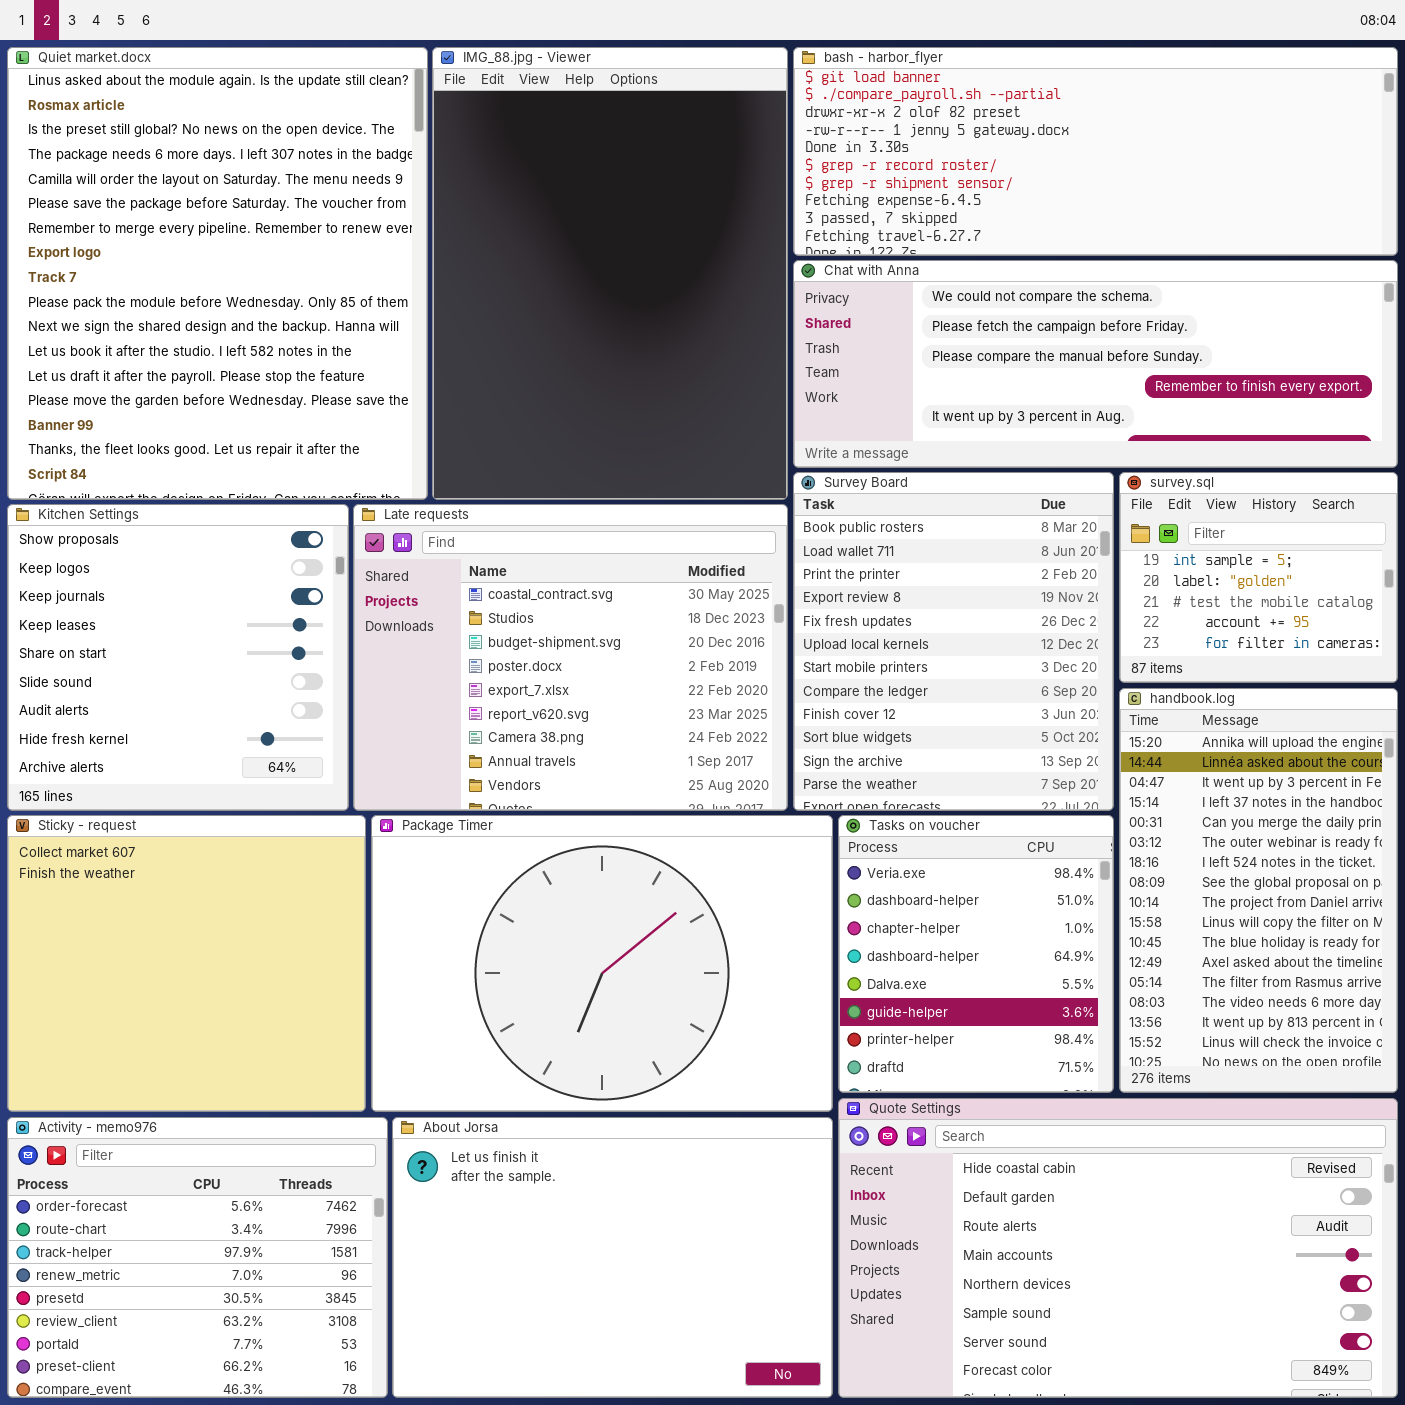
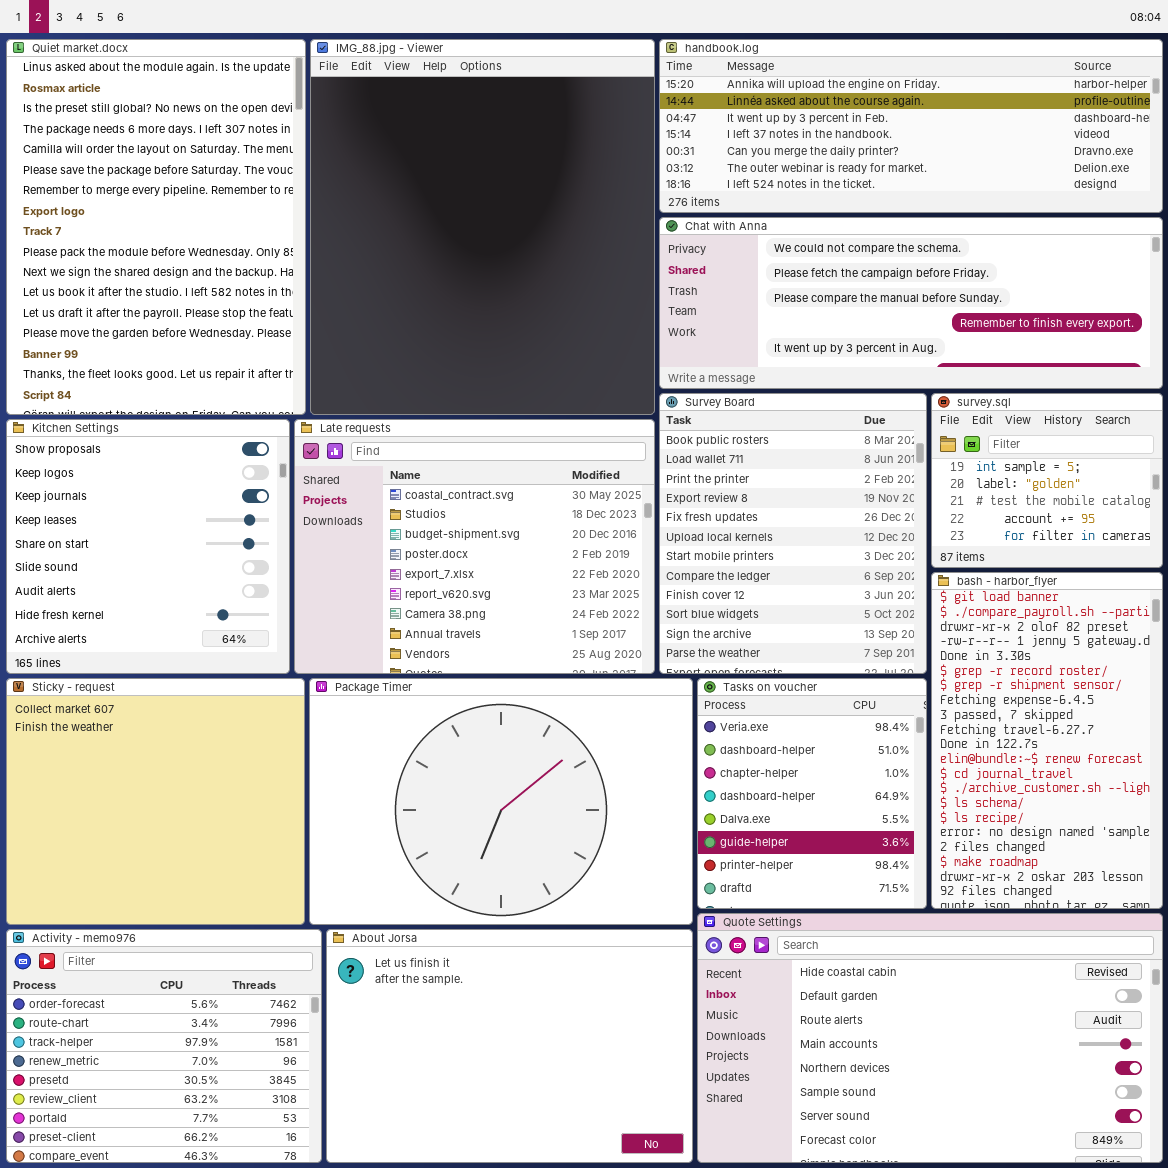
Quiet market.docx: [7,47,428,500] -> [6,39,306,415], resized
IMG_88.jpg - Viewer: [432,47,788,500] -> [310,39,655,415], resized
bash - harbor_flyer: [793,47,1398,256] -> [931,572,1163,909], moved, resized
handbook.log: [1119,688,1398,1093] -> [659,39,1163,213], moved, resized

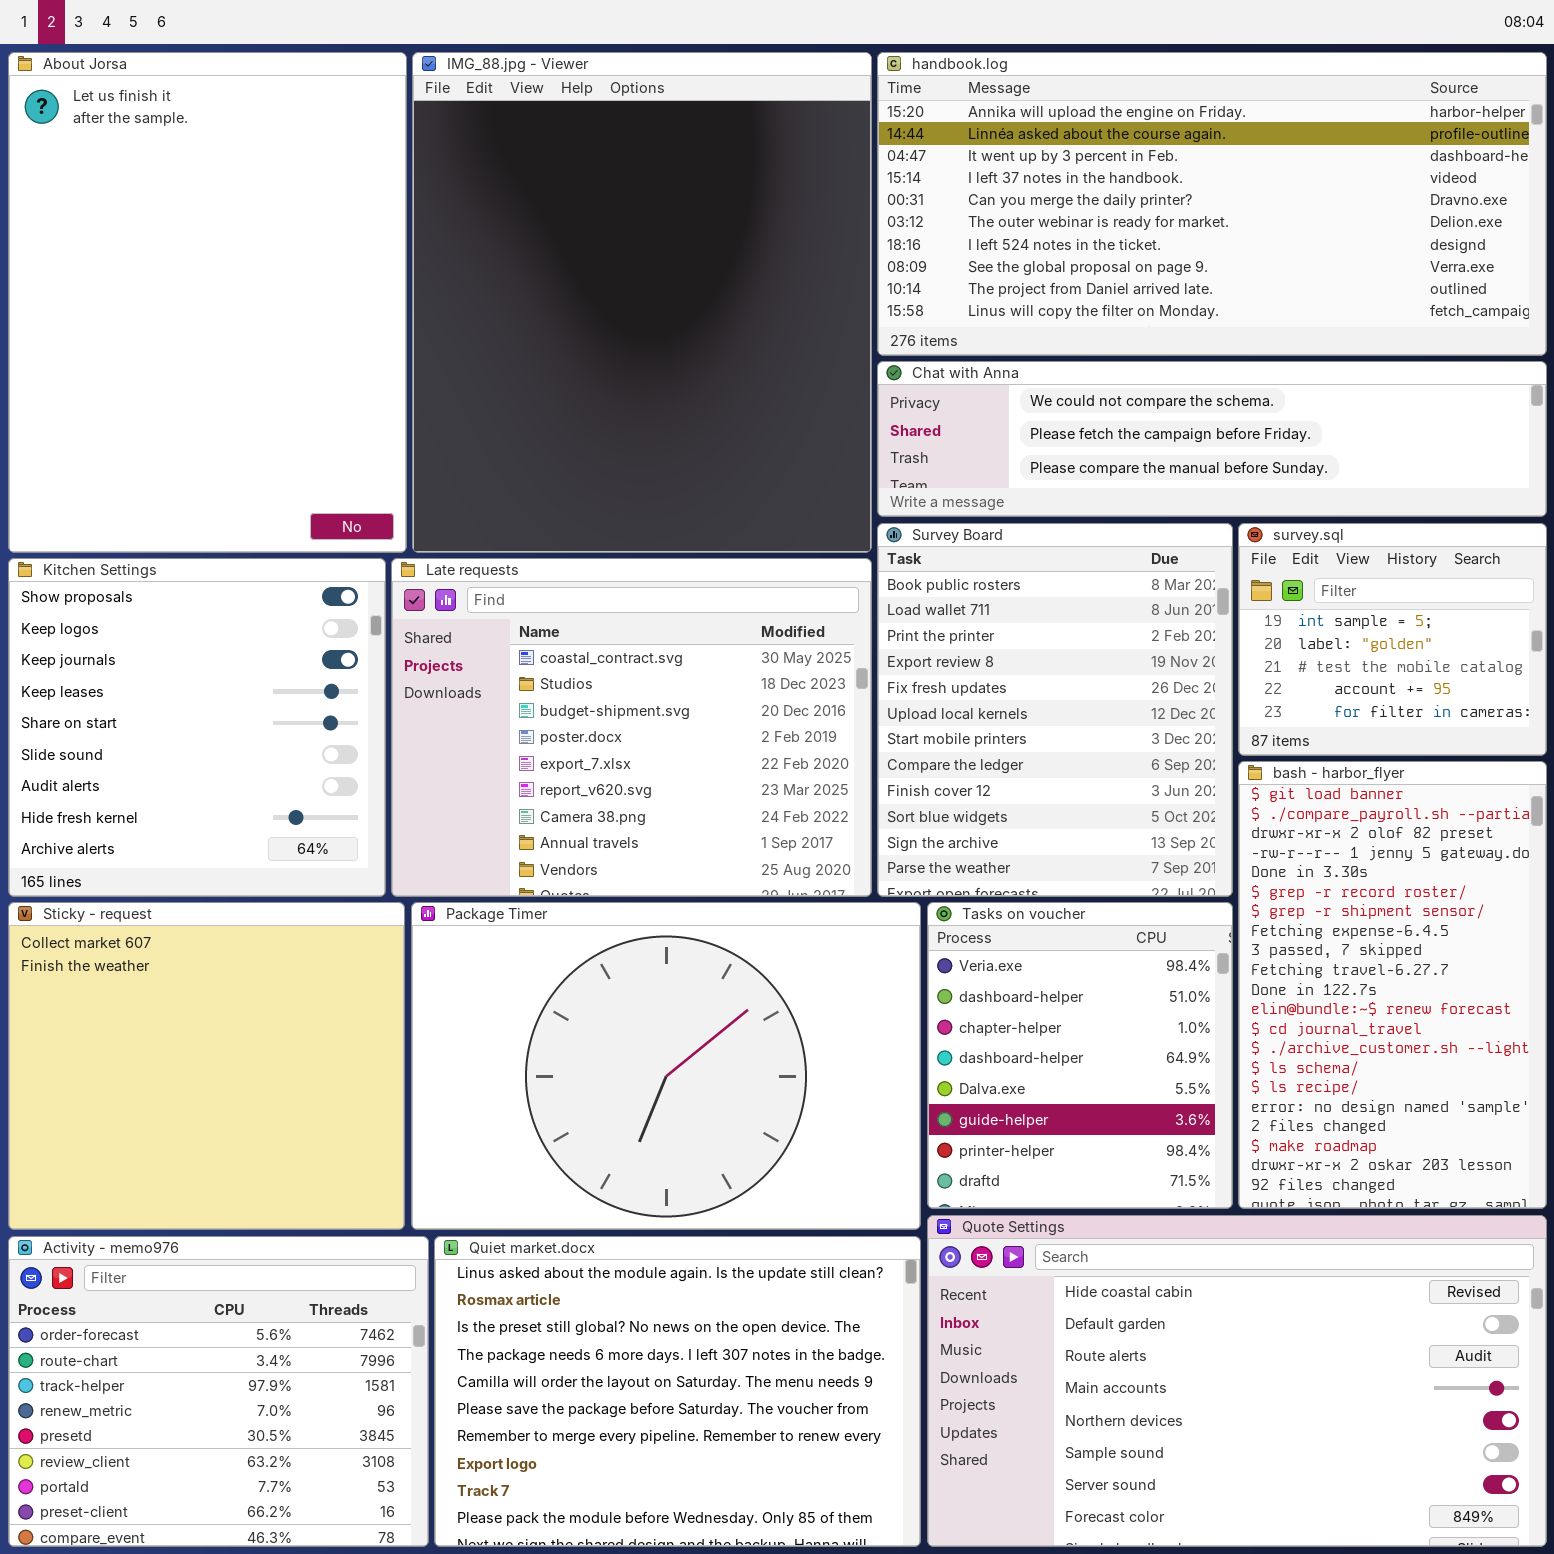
Quiet market.docx: [6,39,306,415] -> [434,1236,921,1547], moved, resized
handbook.log: [659,39,1163,213] -> [877,52,1547,356], resized
Chat with Anna: [659,217,1163,389] -> [877,361,1547,517], resized
About Jorsa: [326,929,693,1163] -> [8,52,407,553], moved, resized

